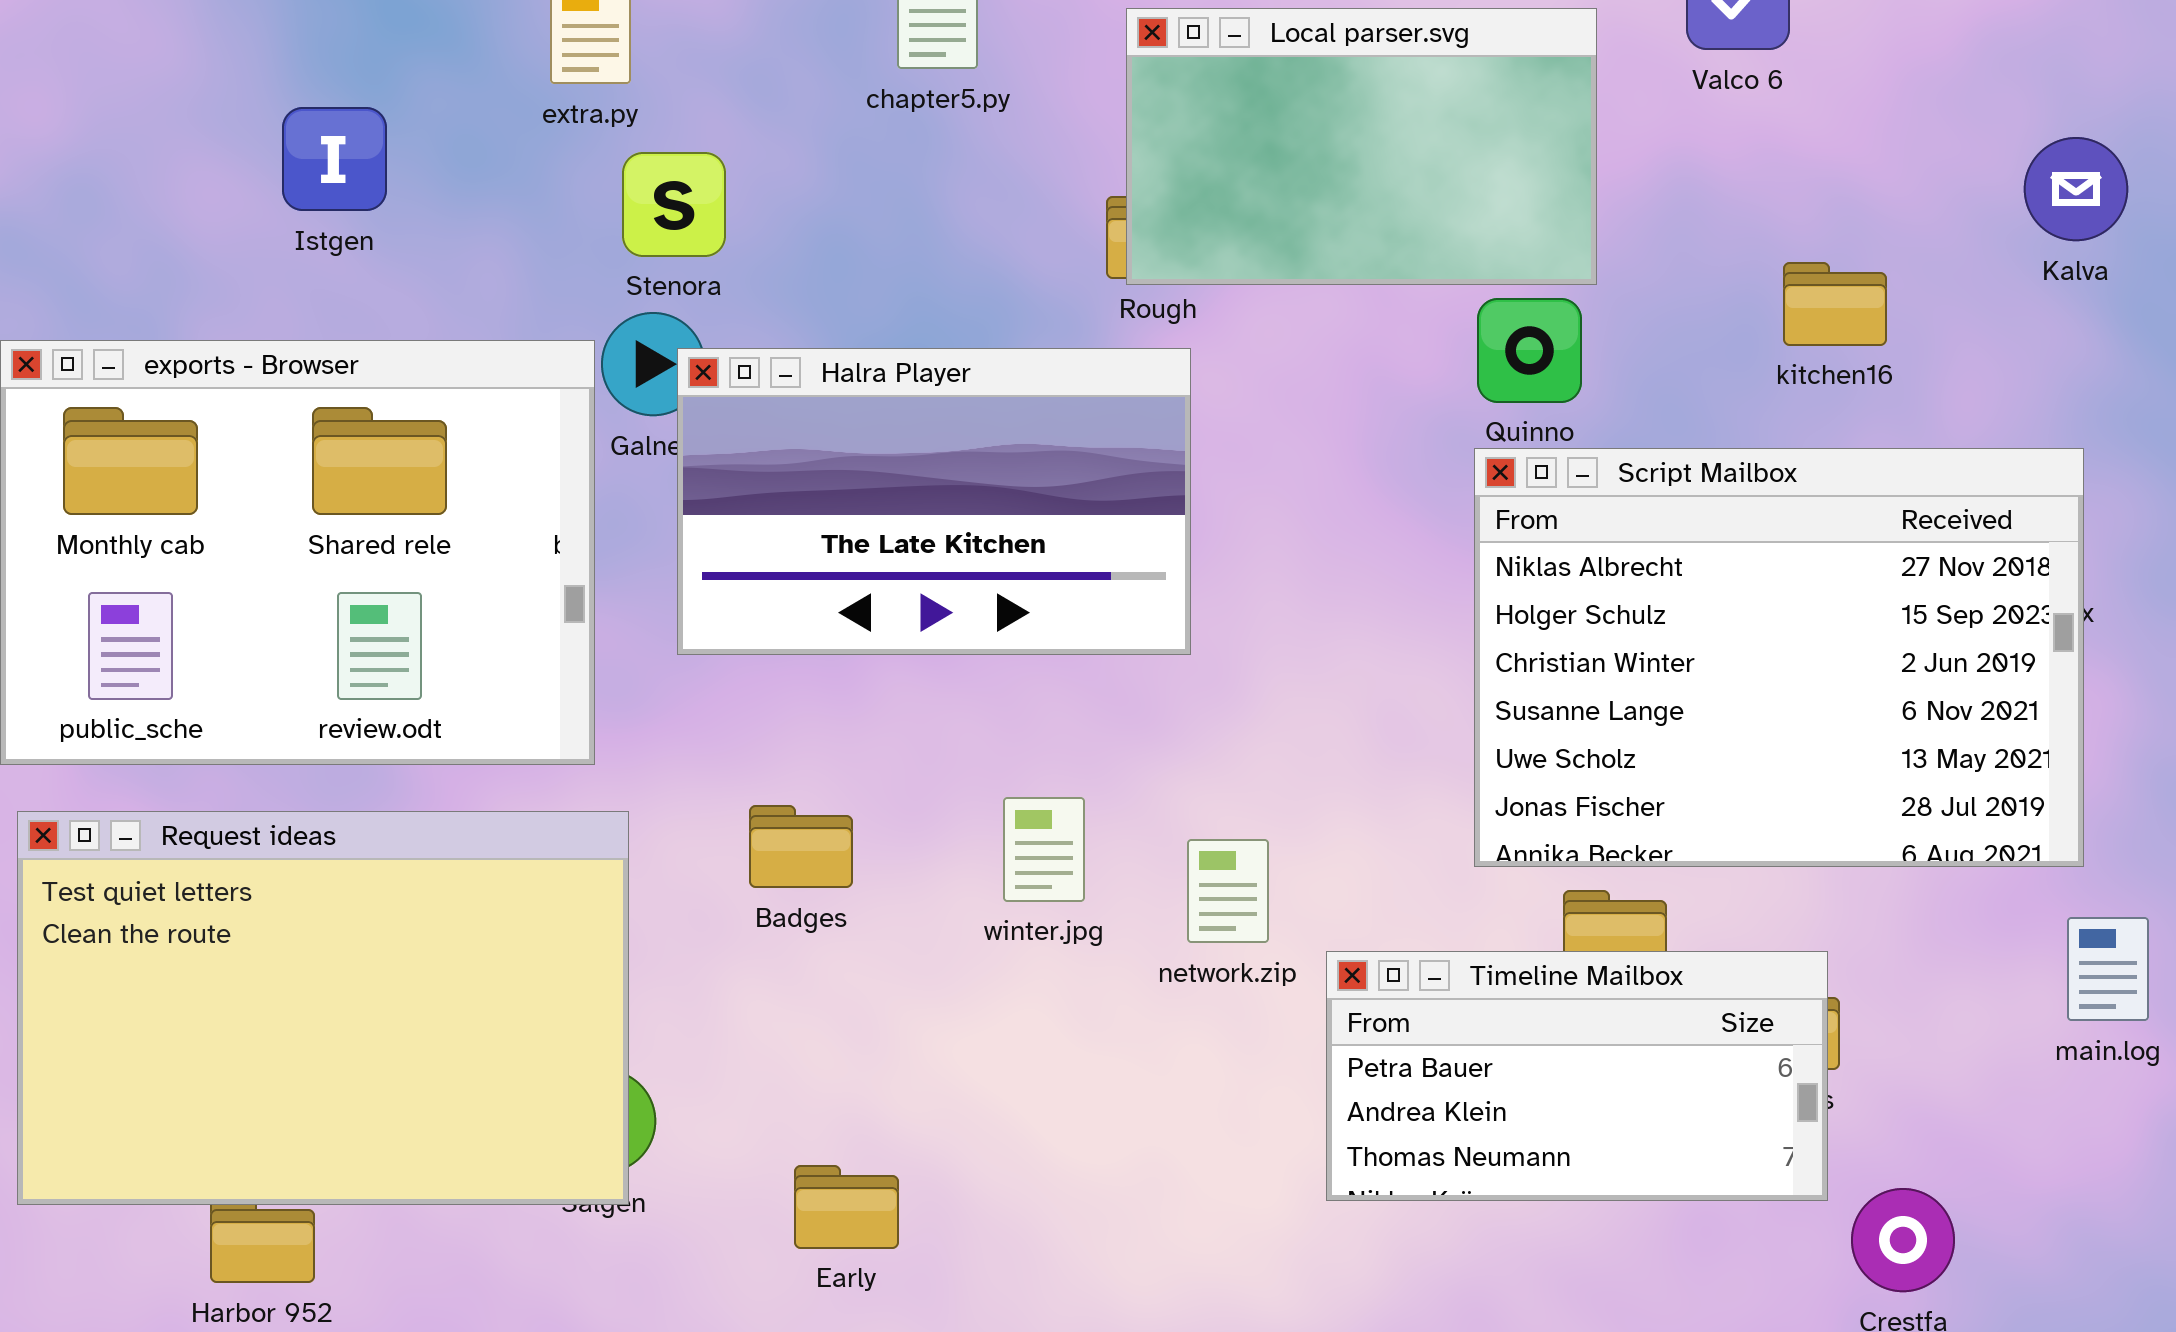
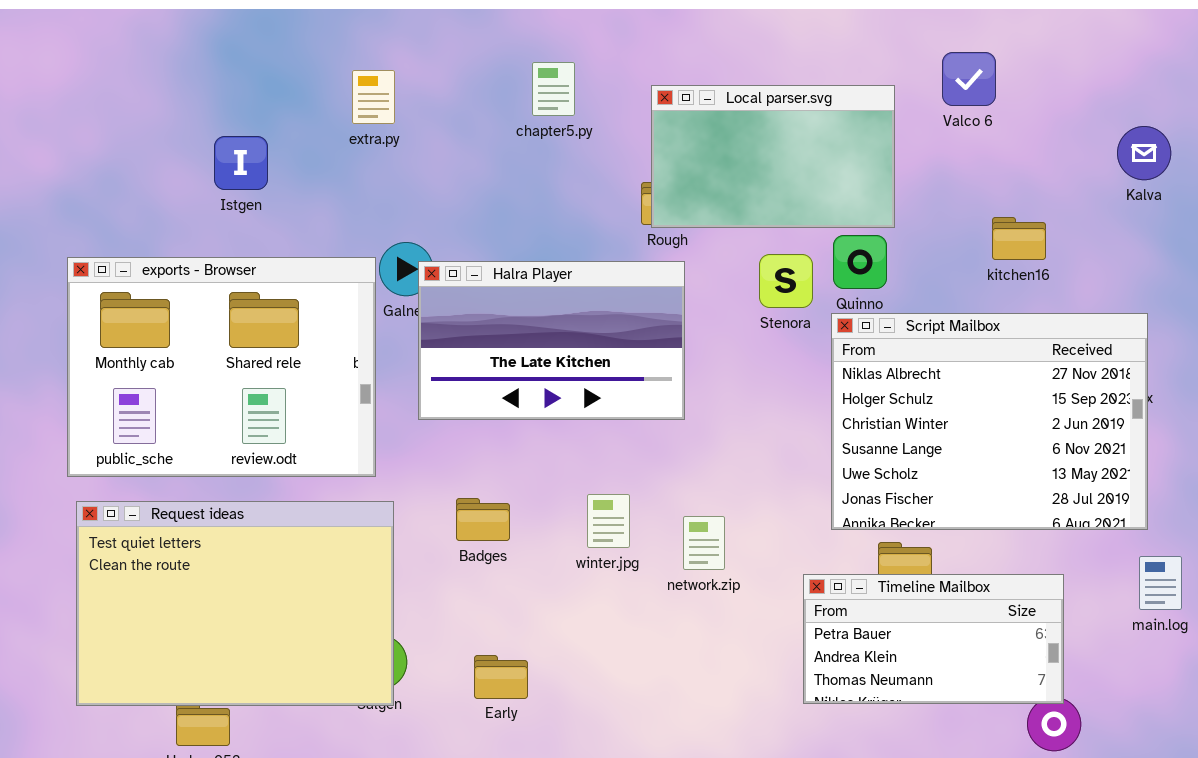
Kalva: [2024,137,2128,241] -> [1117,126,1171,180], moved
Stenora: [622,152,726,257] -> [759,254,813,308], moved
Timeline Mailbox: [1326,951,1828,1201] -> [803,574,1064,704], moved
Early: [794,1165,899,1249] -> [474,655,528,699], moved

